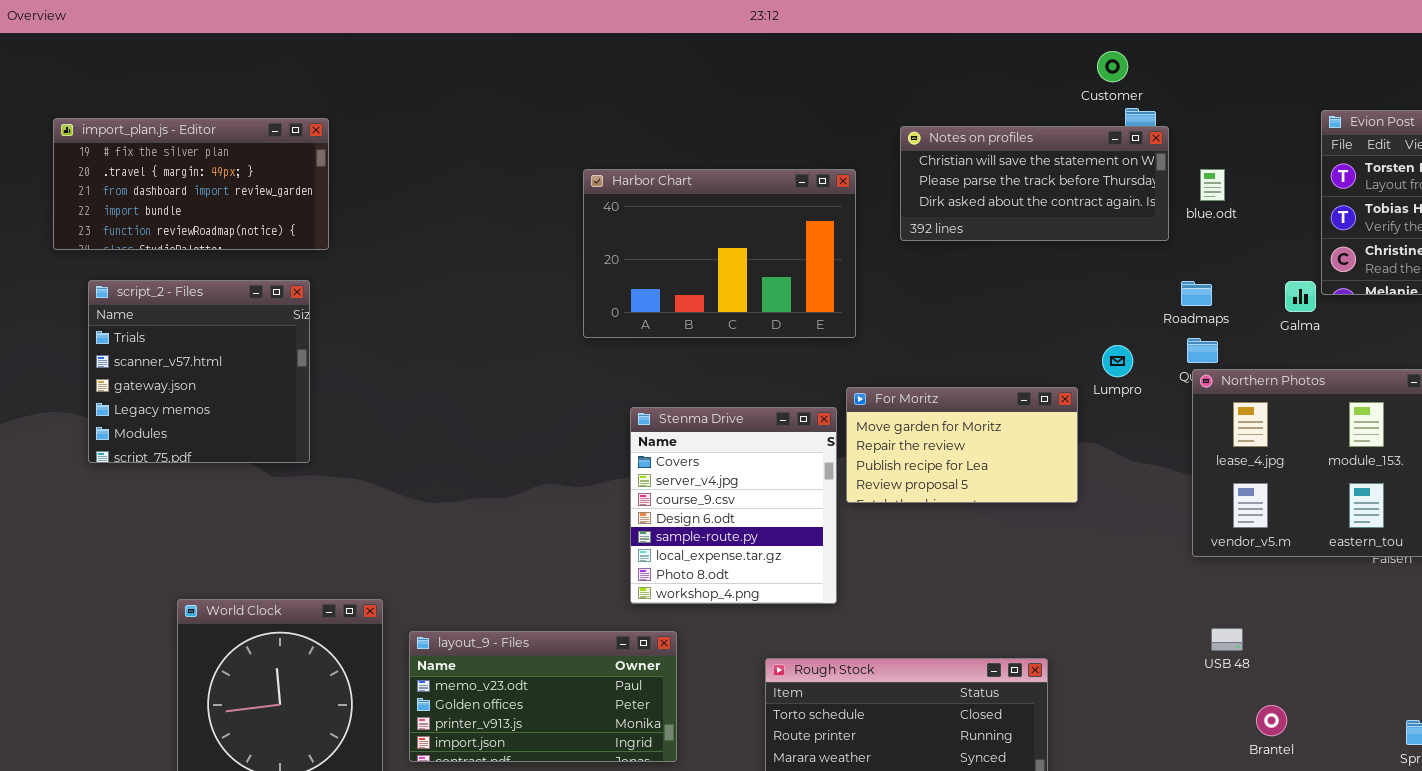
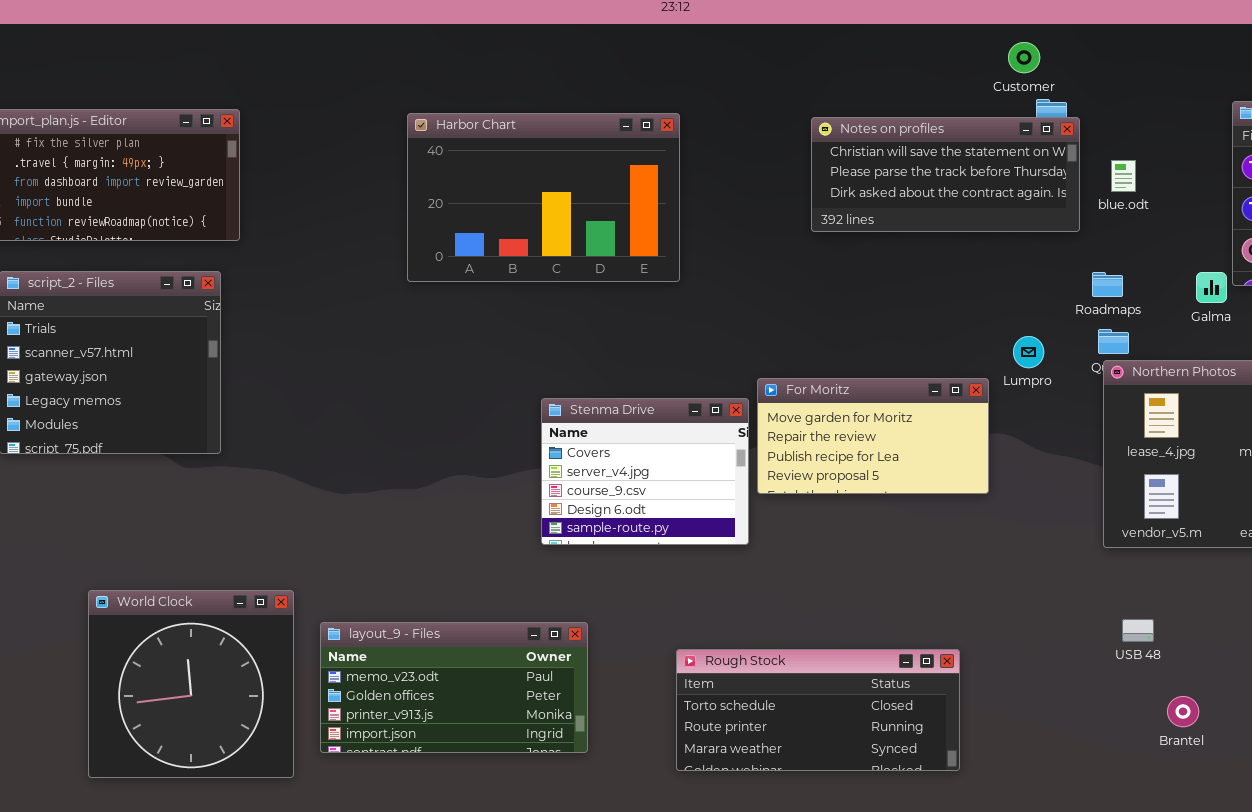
Harbor Chart: [583,169,856,338] -> [407,113,680,282], moved
Stenma Drive: [630,407,837,604] -> [541,398,749,545], resized

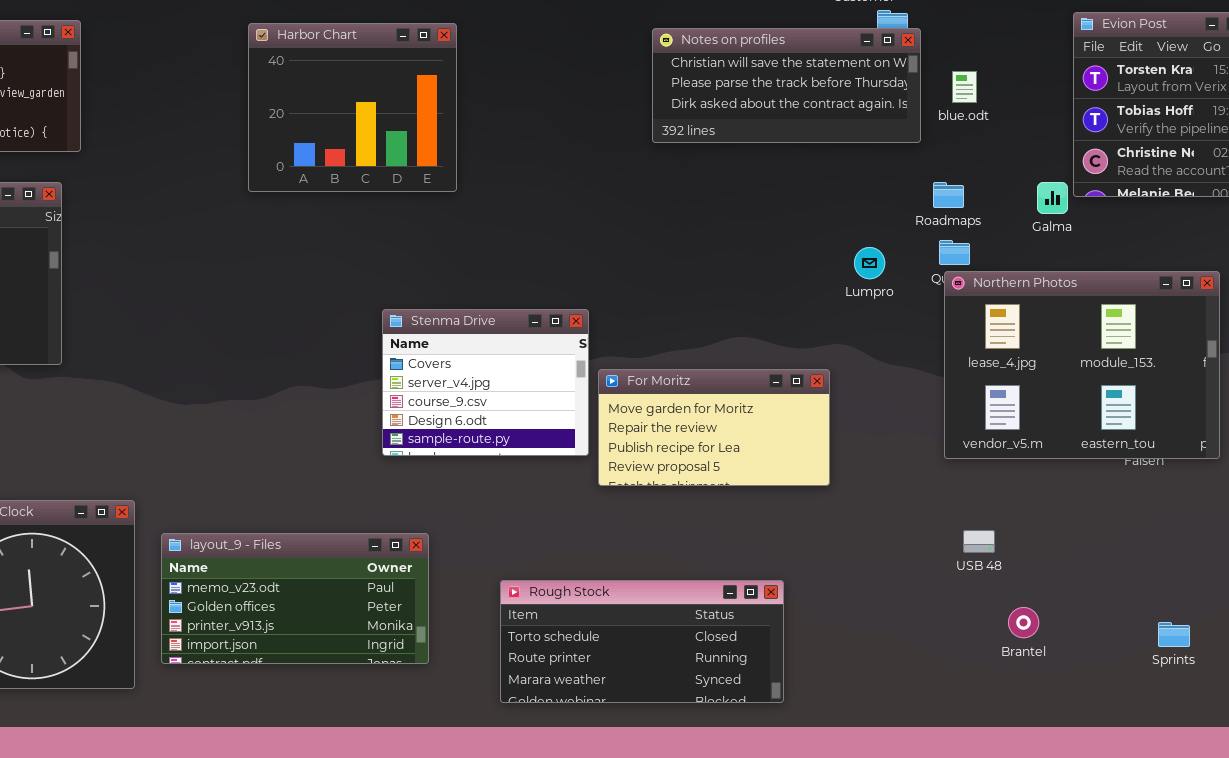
Harbor Chart: [407,113,680,282] -> [248,23,457,192], resized
For Moritz: [757,378,989,494] -> [598,369,830,486], moved
Rough Stock: [676,649,960,771] -> [500,580,784,703], moved

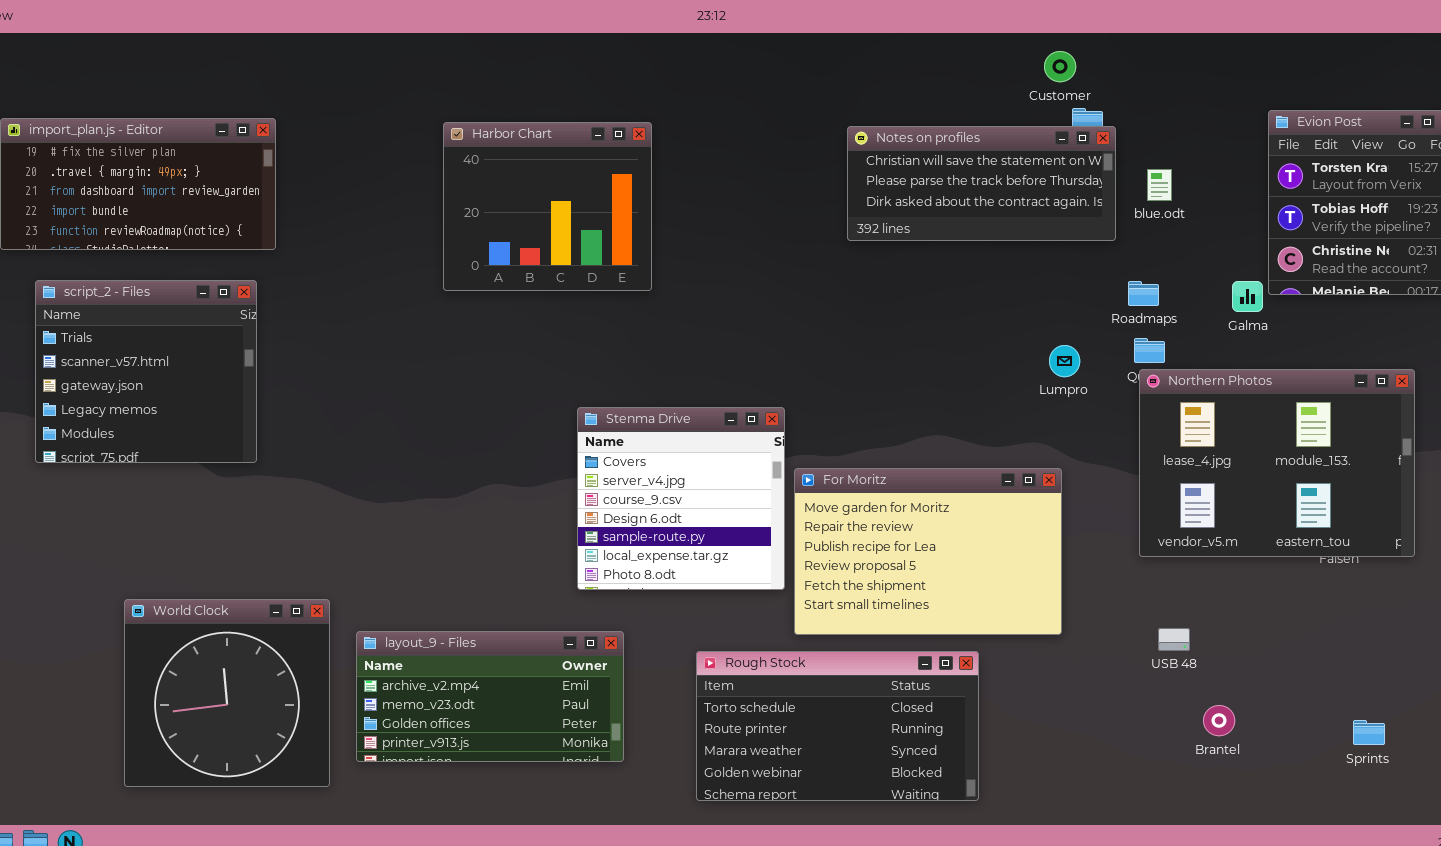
Stenma Drive: [382,309,589,456] -> [577,407,785,590], resized
For Moritz: [598,369,830,486] -> [794,468,1062,635], resized
layout_9 - Files: [161,533,429,664] -> [356,631,624,762], scrolled up 1 row
Rough Stock: [500,580,784,703] -> [696,651,979,801], resized

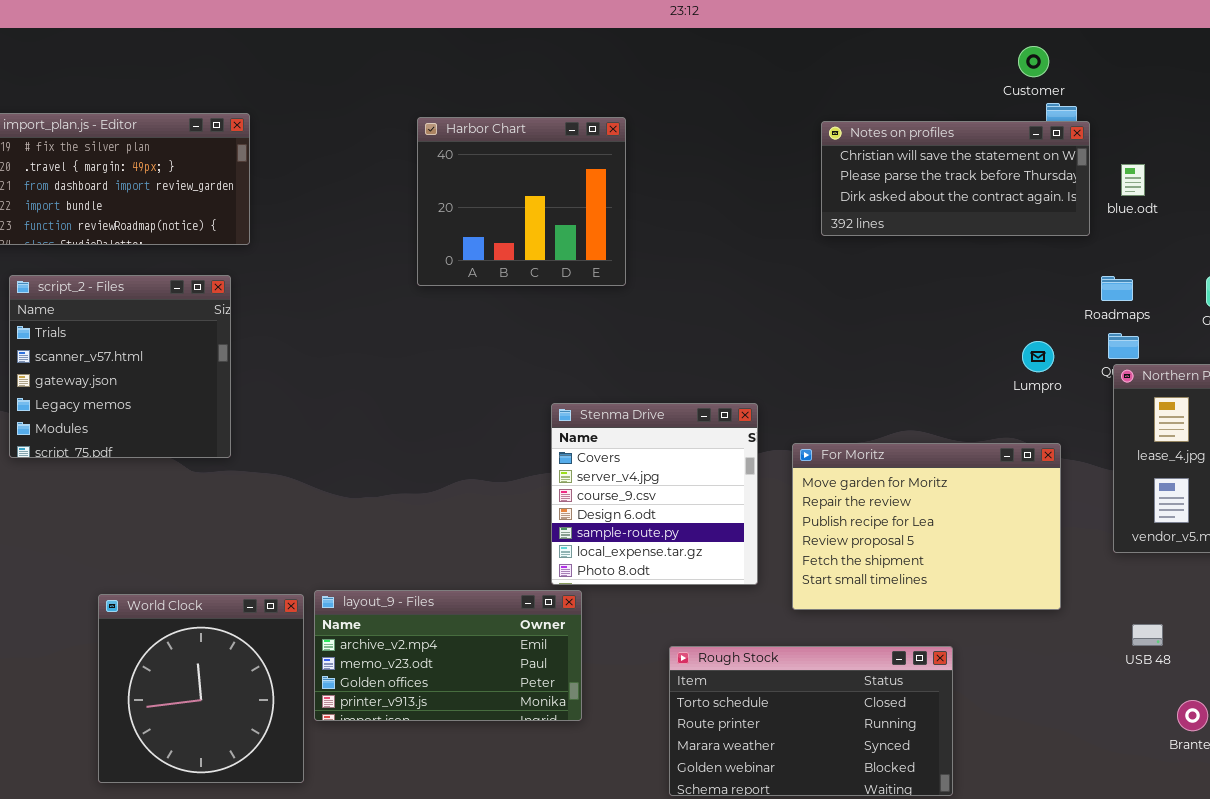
For Moritz: [794,468,1062,635] -> [792,443,1061,610], moved
layout_9 - Files: [356,631,624,762] -> [314,590,582,721], moved

